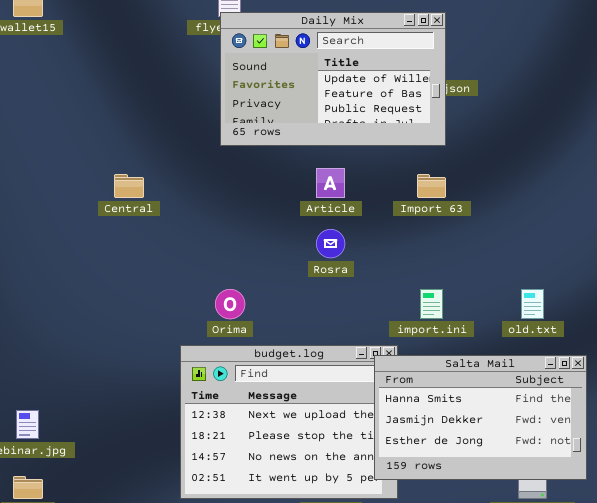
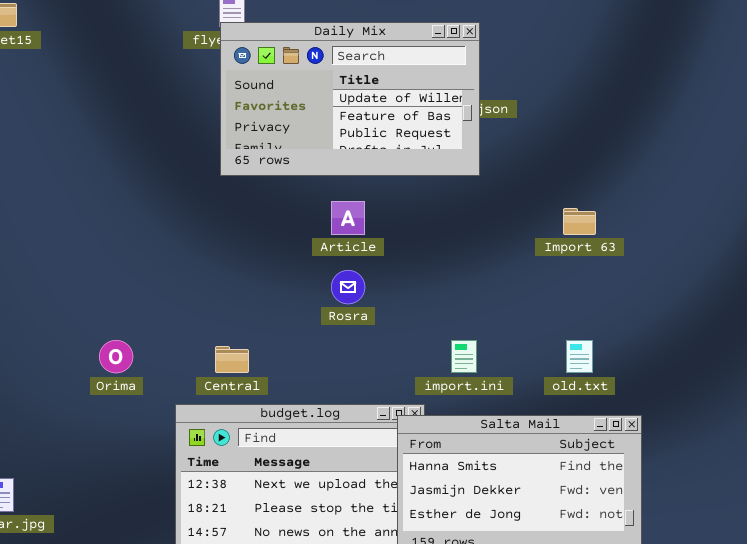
Central: [114,174,144,198] -> [215,346,249,373], moved
Import 63: [417,174,446,198] -> [563,208,596,235], moved
Orima: [215,289,245,319] -> [99,340,133,373], moved

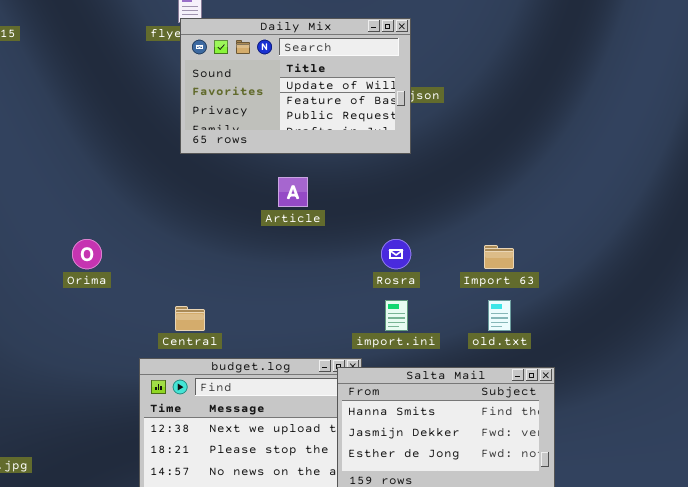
Import 63: [563,208,596,235] -> [484,245,514,269], moved
Rosra: [331,270,365,304] -> [381,239,411,269], moved
Orima: [99,340,133,373] -> [72,239,102,269], moved

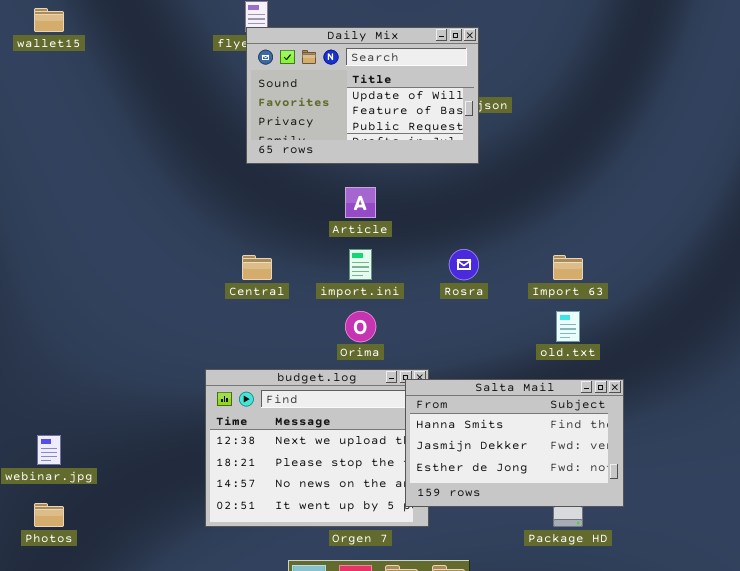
Orima: [72,239,102,269] -> [345,311,376,342], moved
import.ini: [385,300,408,331] -> [349,249,372,280], moved
Central: [175,306,205,331] -> [242,255,272,280], moved

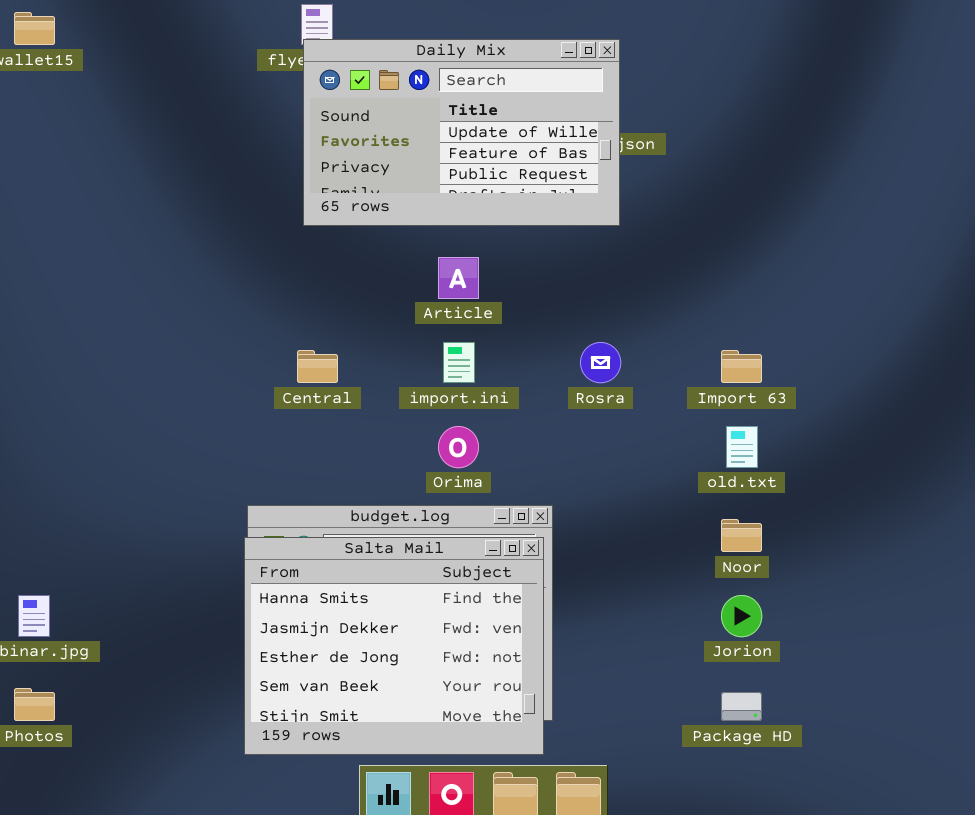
Salta Mail: [405,379,624,507] -> [244,537,544,755], moved, resized

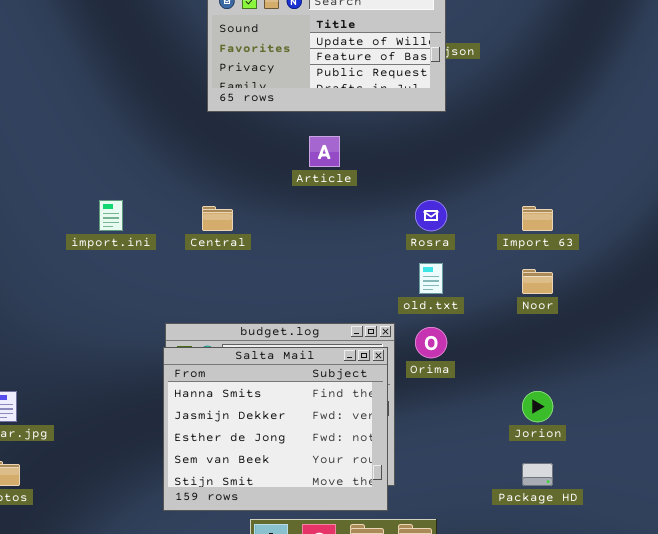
import.ini: [443,342,475,383] -> [99,200,123,231], moved
Orima: [438,426,479,468] -> [415,327,447,358], moved
old.txt: [726,426,758,468] -> [419,263,443,294], moved
Noor: [721,519,762,552] -> [522,269,553,294], moved

